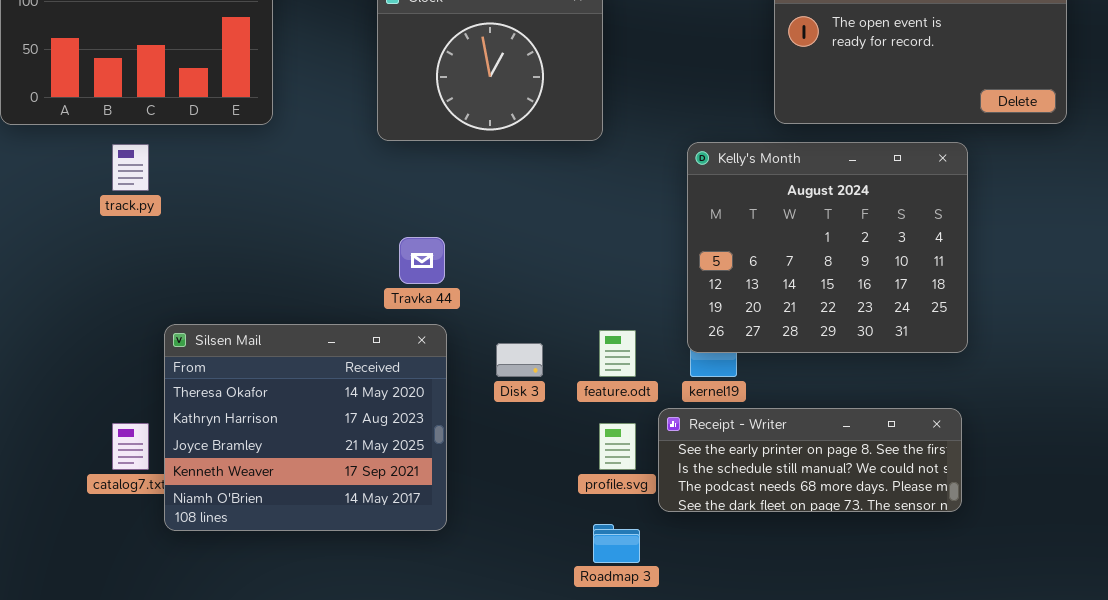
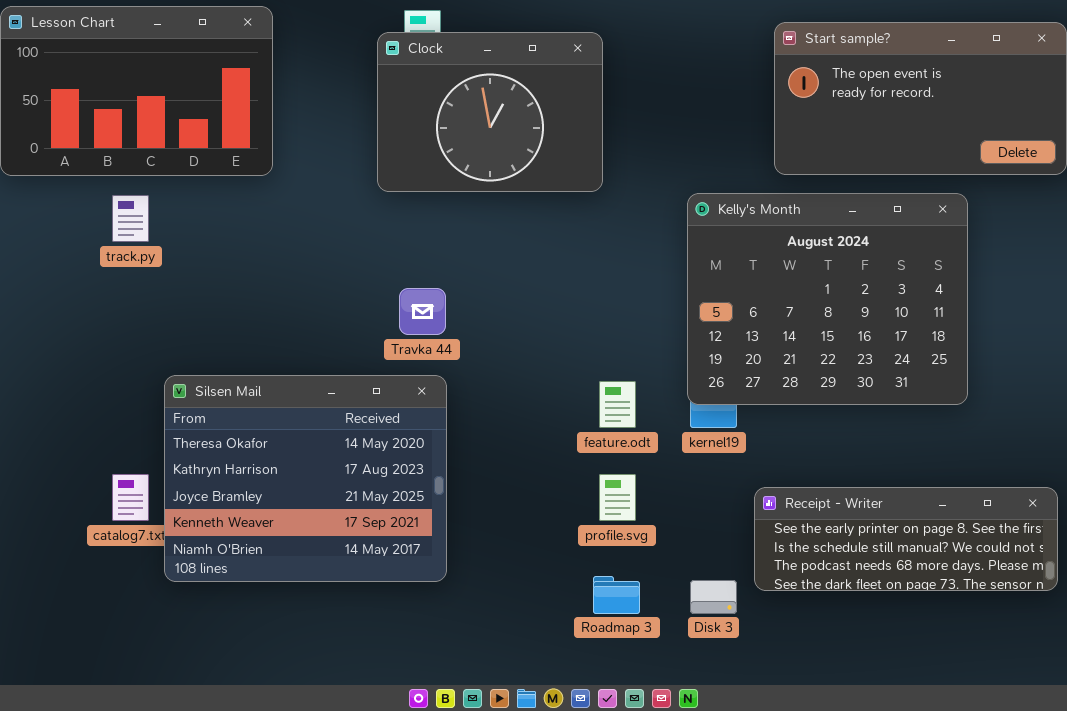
Disk 3: [496,343,543,377] -> [690,580,737,614], moved
Receipt - Writer: [658,408,962,512] -> [754,487,1058,591], moved

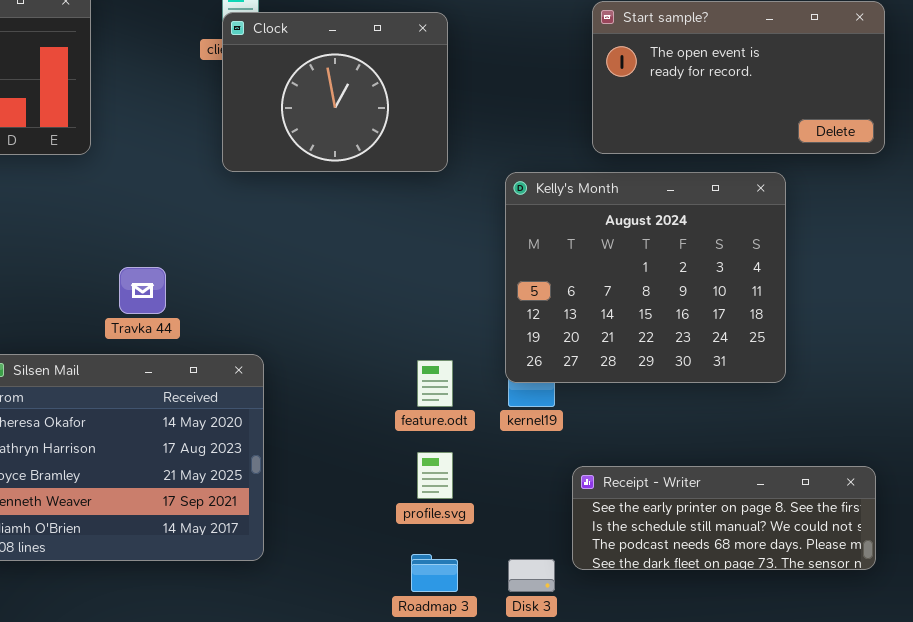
Clock: [377,32,603,192] -> [222,12,448,172], moved
Travka 44: [399,288,446,335] -> [119,267,166,314], moved

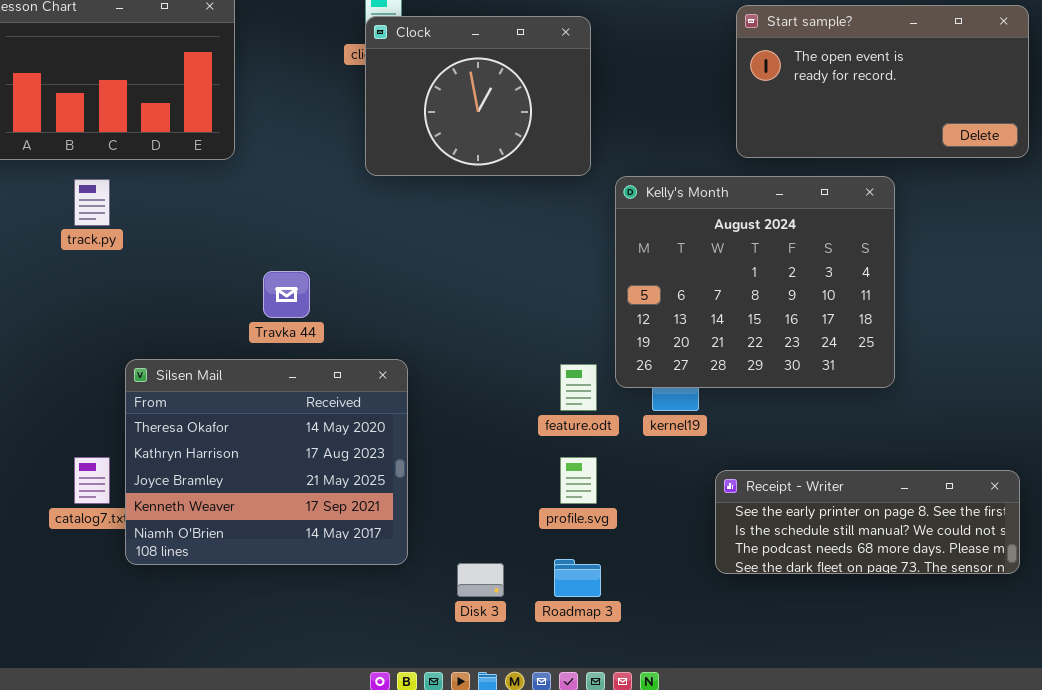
Kelly's Month: [505,172,786,383] -> [615,176,895,388], moved
Disk 3: [508,559,555,592] -> [457,563,504,597], moved

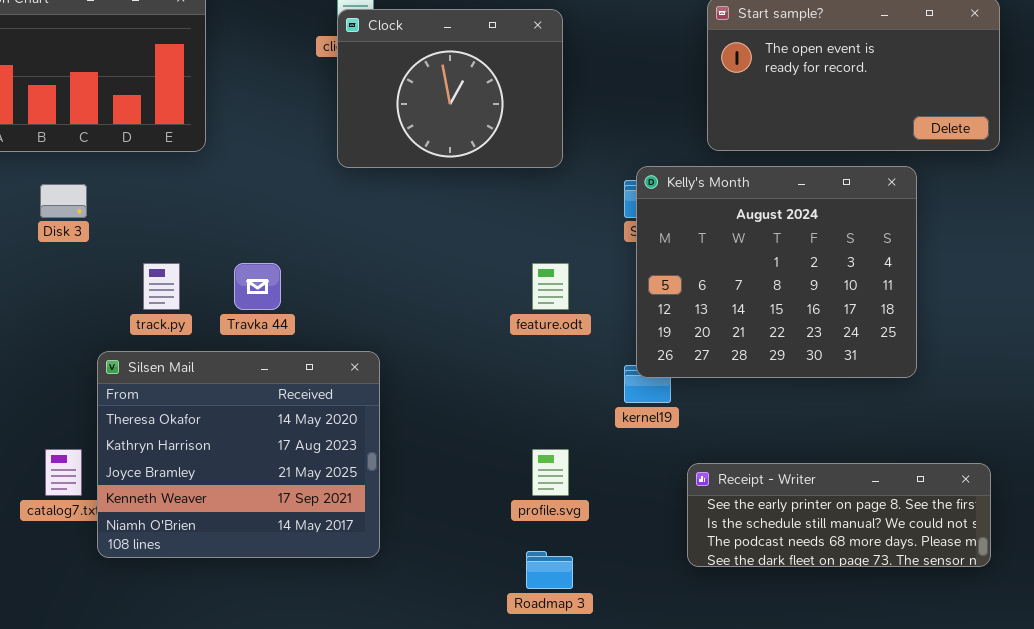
Kelly's Month: [615,176,895,388] -> [636,166,917,378], moved
track.py: [74,179,110,226] -> [143,263,180,310], moved
feature.odt: [560,364,597,411] -> [532,263,569,310], moved
Disk 3: [457,563,504,597] -> [40,184,87,218], moved

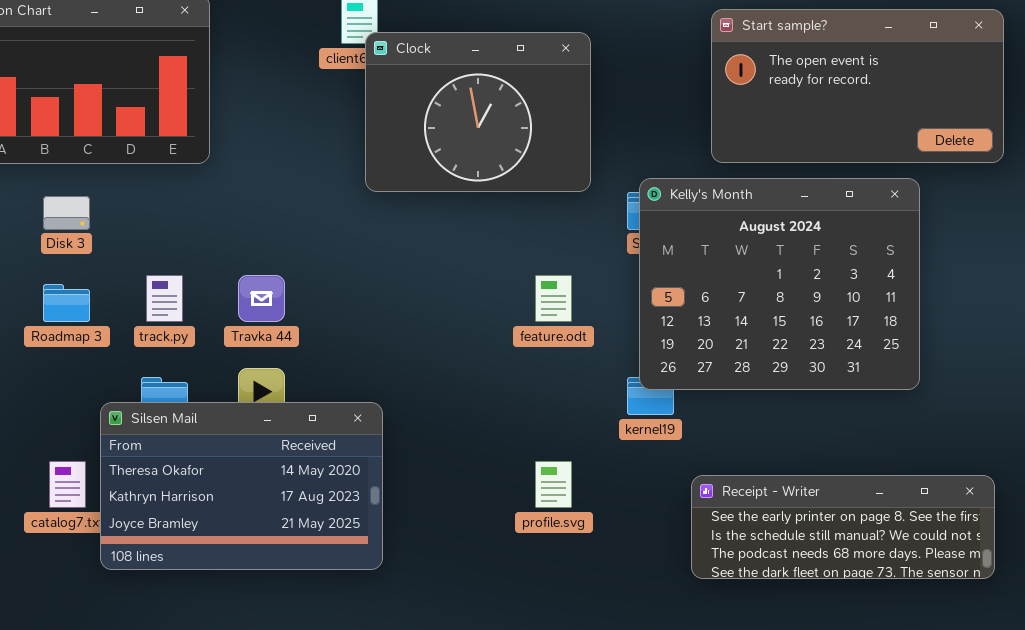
Clock: [337,9,563,168] -> [365,32,591,192], moved
Silsen Mail: [97,351,380,558] -> [100,402,383,570], resized
Roadmap 3: [526,551,573,589] -> [43,284,90,322], moved

